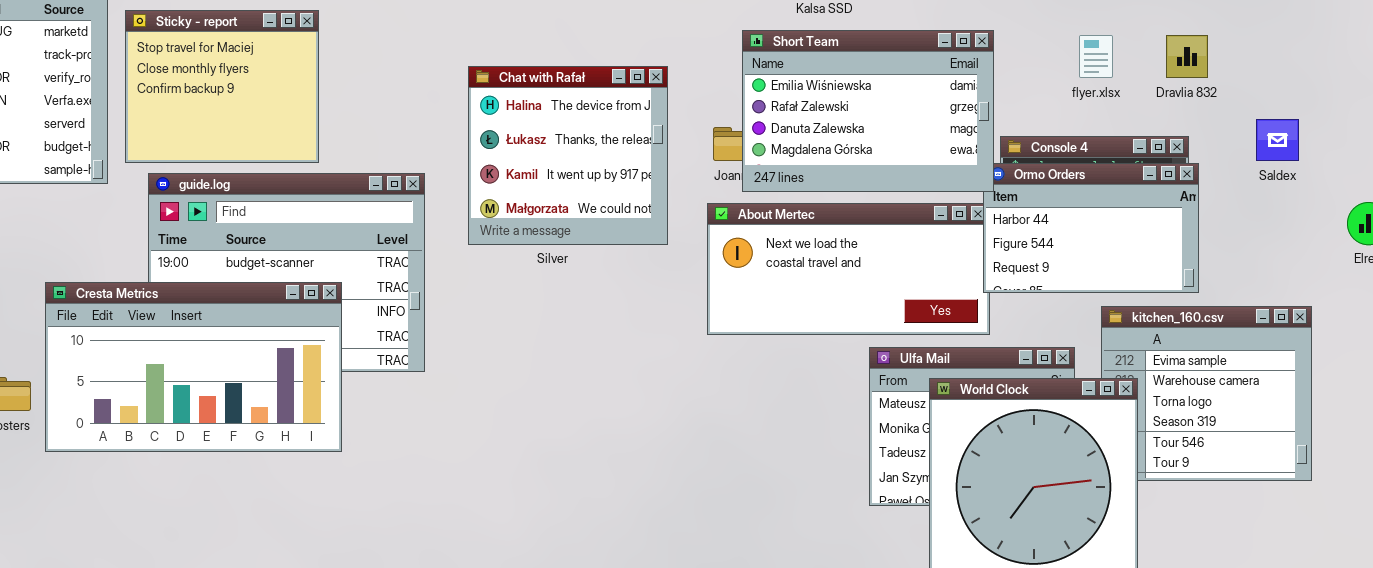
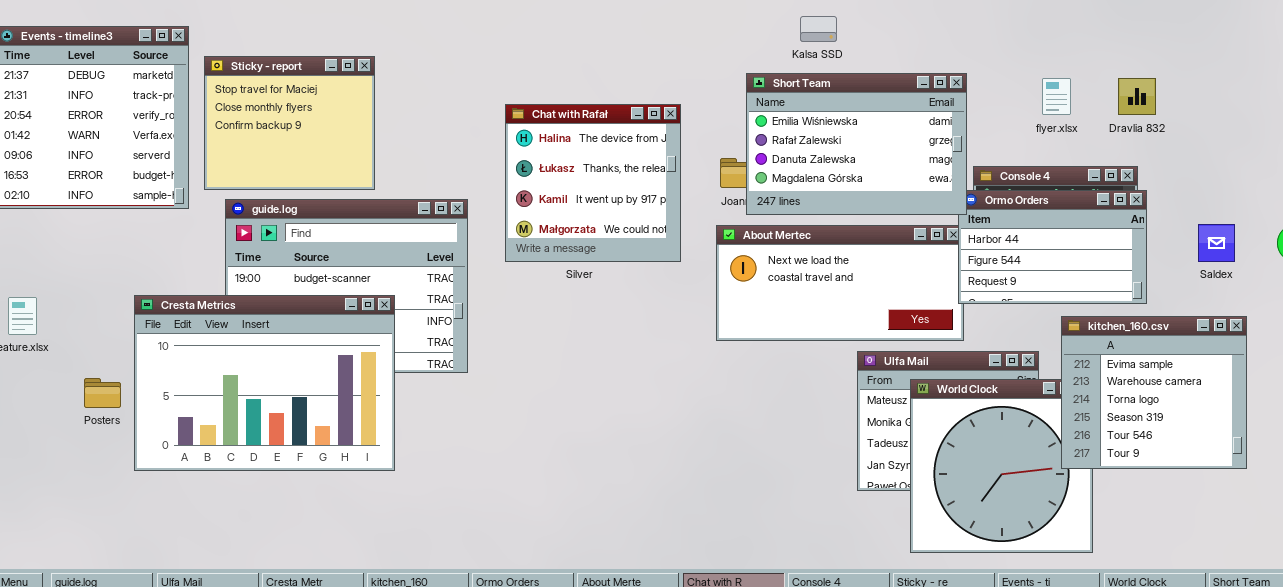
Saldex: [1256,119,1299,161] -> [1198,224,1235,262], moved
Cresta Metrics: [45,282,342,452] -> [134,295,395,471], resized
kitchen_160.csv: [1101,306,1312,481] -> [1061,316,1247,469], raised

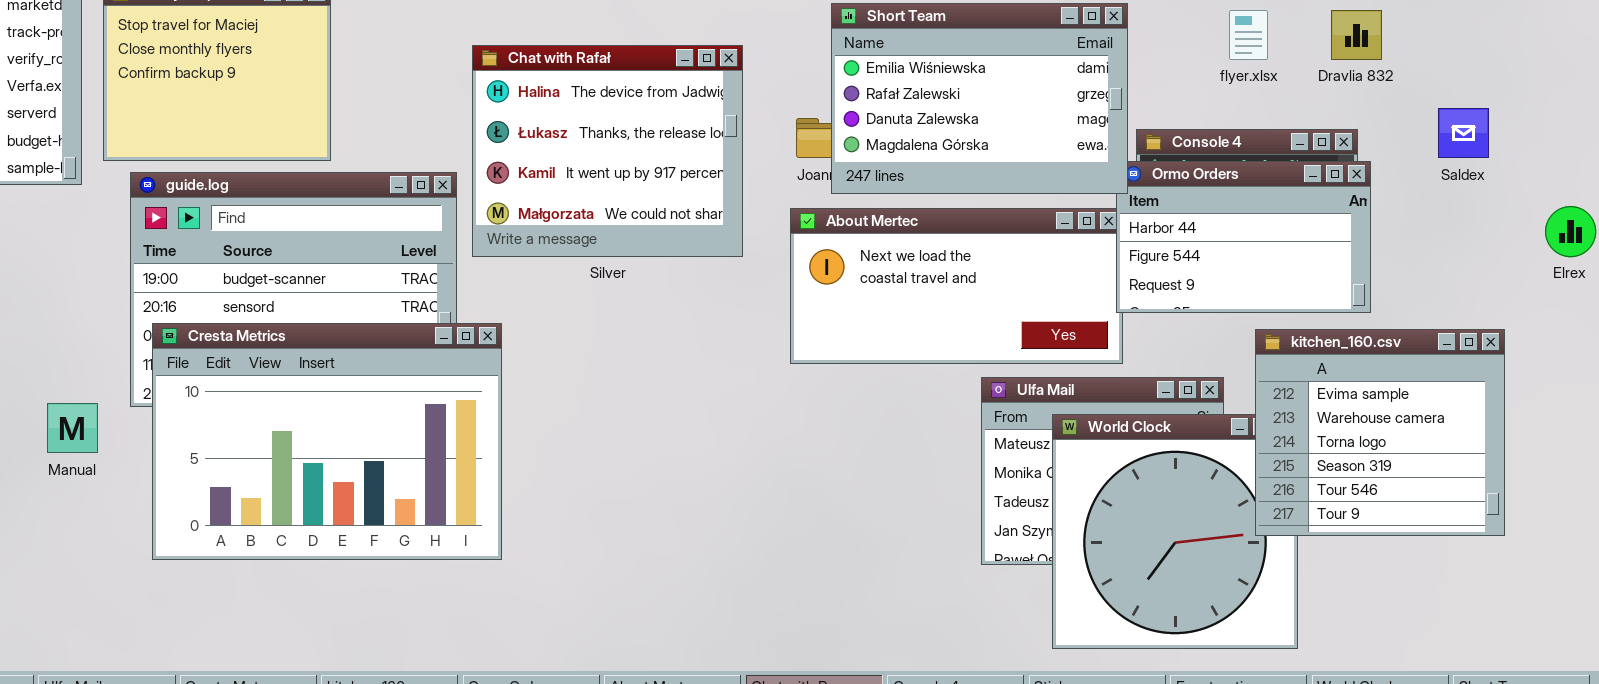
Chat with Rafał: [505,104,681,262] -> [472,45,743,257], resized
Saldex: [1198,224,1235,262] -> [1438,108,1489,158], moved
Cresta Metrics: [134,295,395,471] -> [152,323,502,560], moved

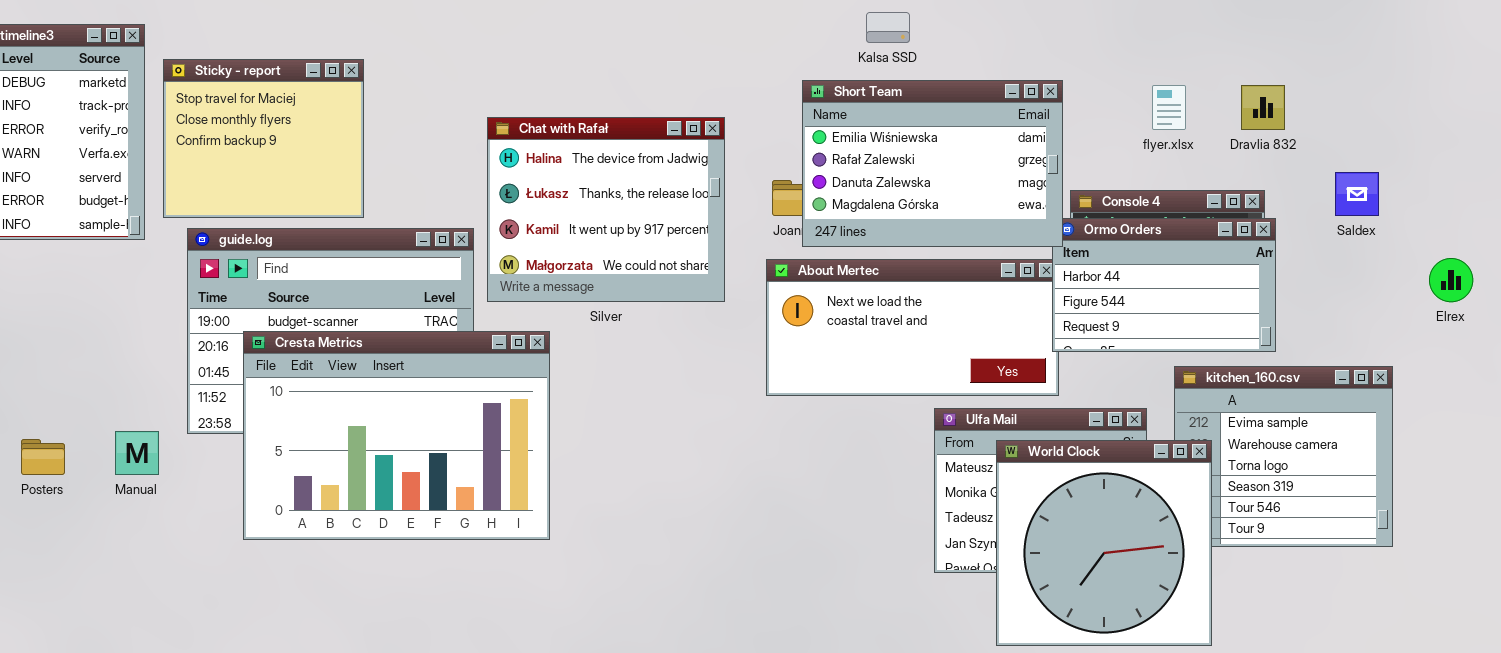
Cresta Metrics: [152,323,502,560] -> [243,331,550,540], moved
World Clock: [1052,414,1298,649] -> [996,440,1212,646], raised

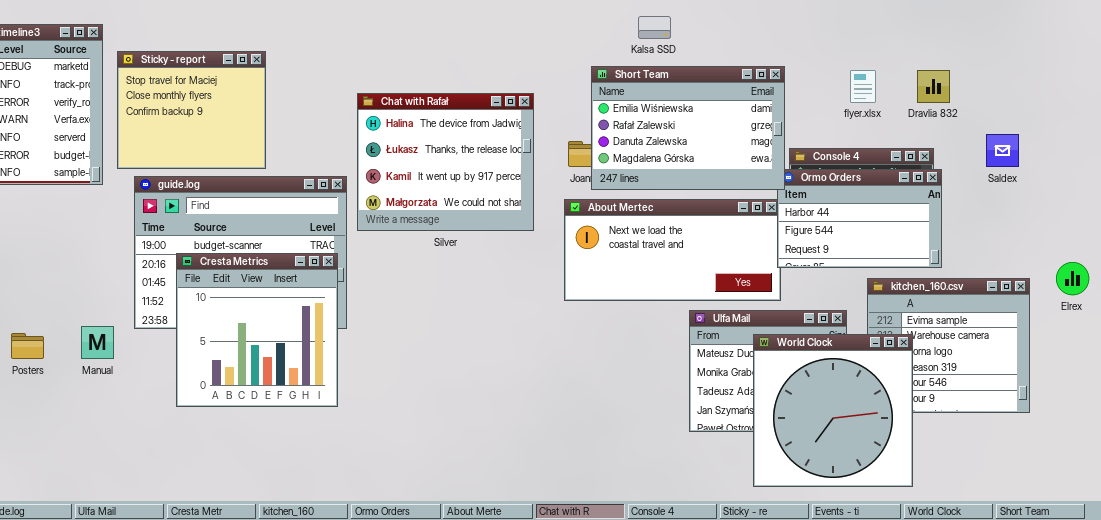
Elrex: [1429,258,1473,302] -> [1056,262,1089,295], moved
Cresta Metrics: [243,331,550,540] -> [176,253,338,407], resized
World Clock: [996,440,1212,646] -> [753,334,913,487], moved

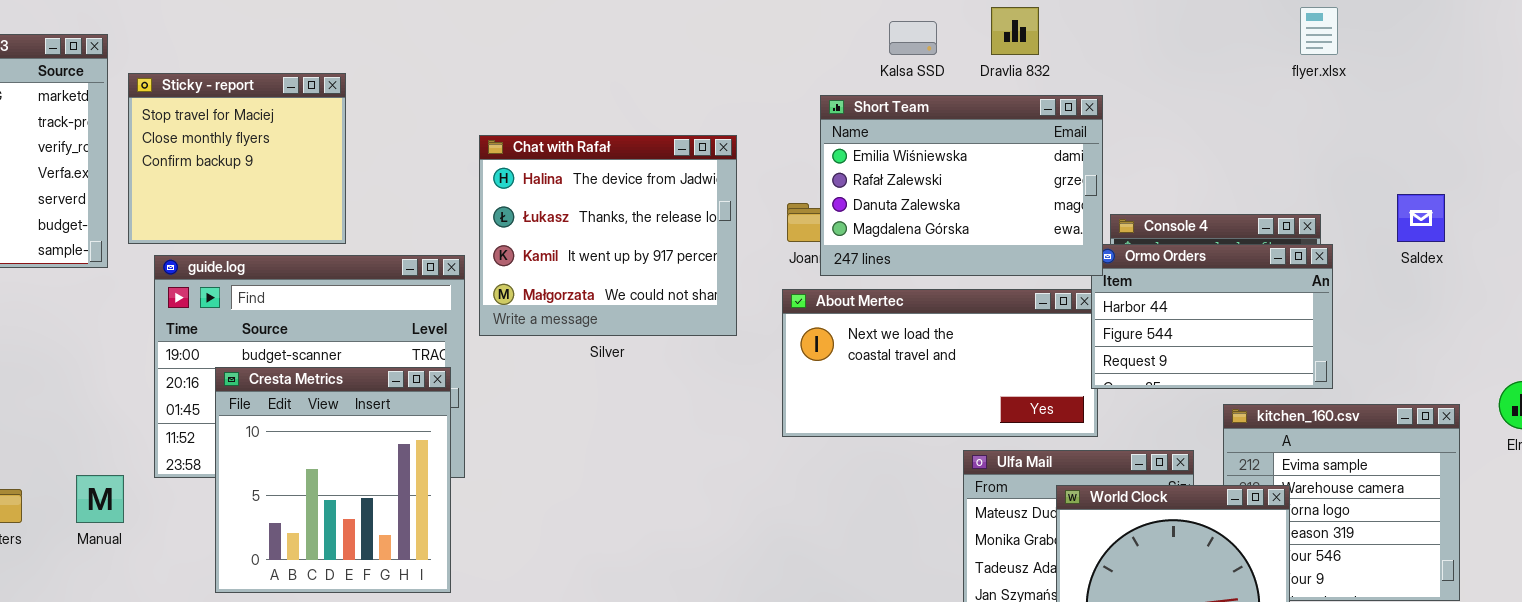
flyer.xlsx: [850,70,876,103] -> [1300,7,1338,55], moved
Dravlia 832: [917,70,950,103] -> [991,7,1039,55], moved

